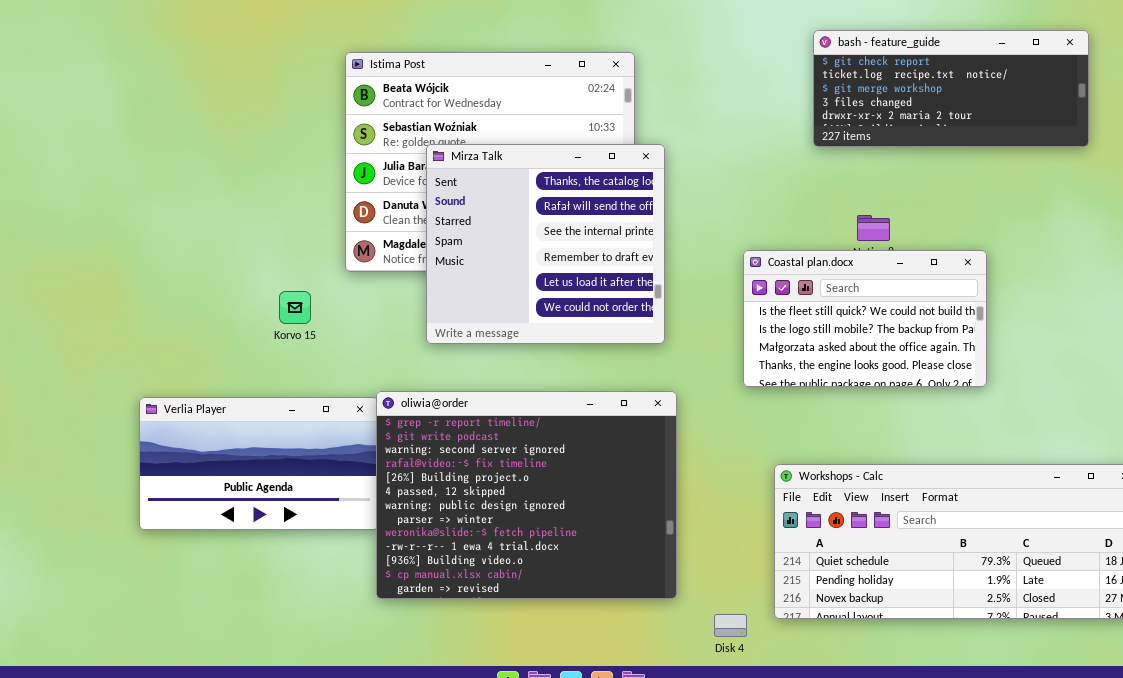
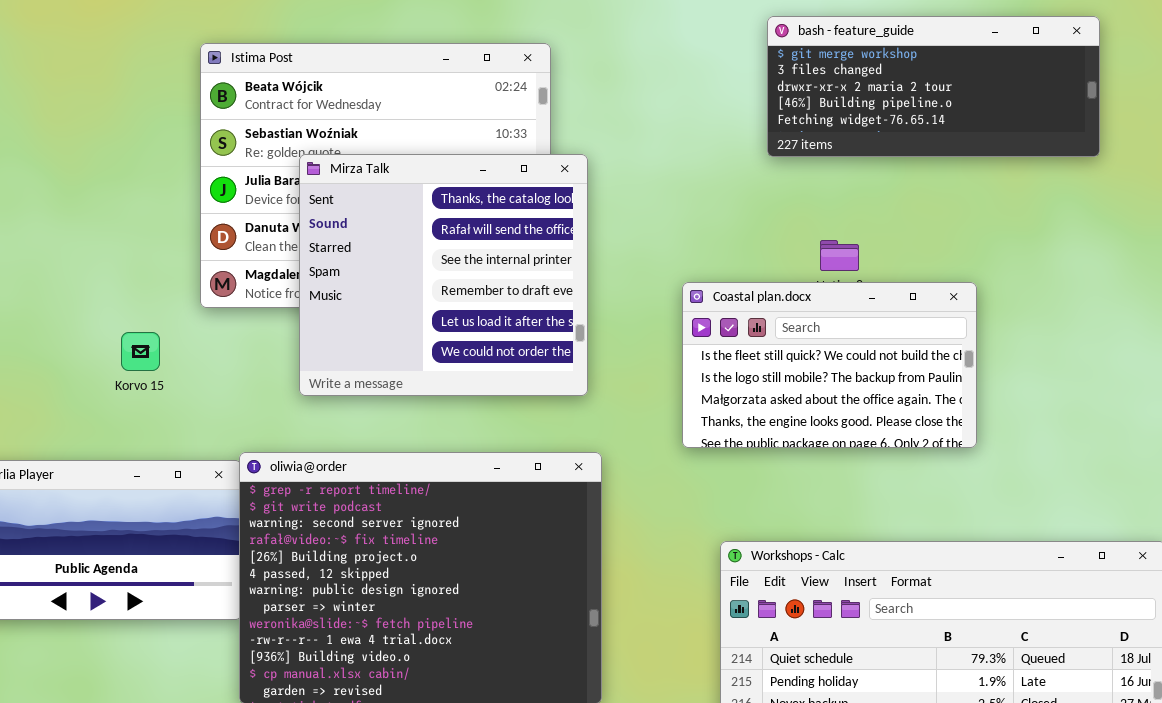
bash - feature_guide: [813,30,1089,147] -> [767,16,1100,157], scrolled down 2 rows

